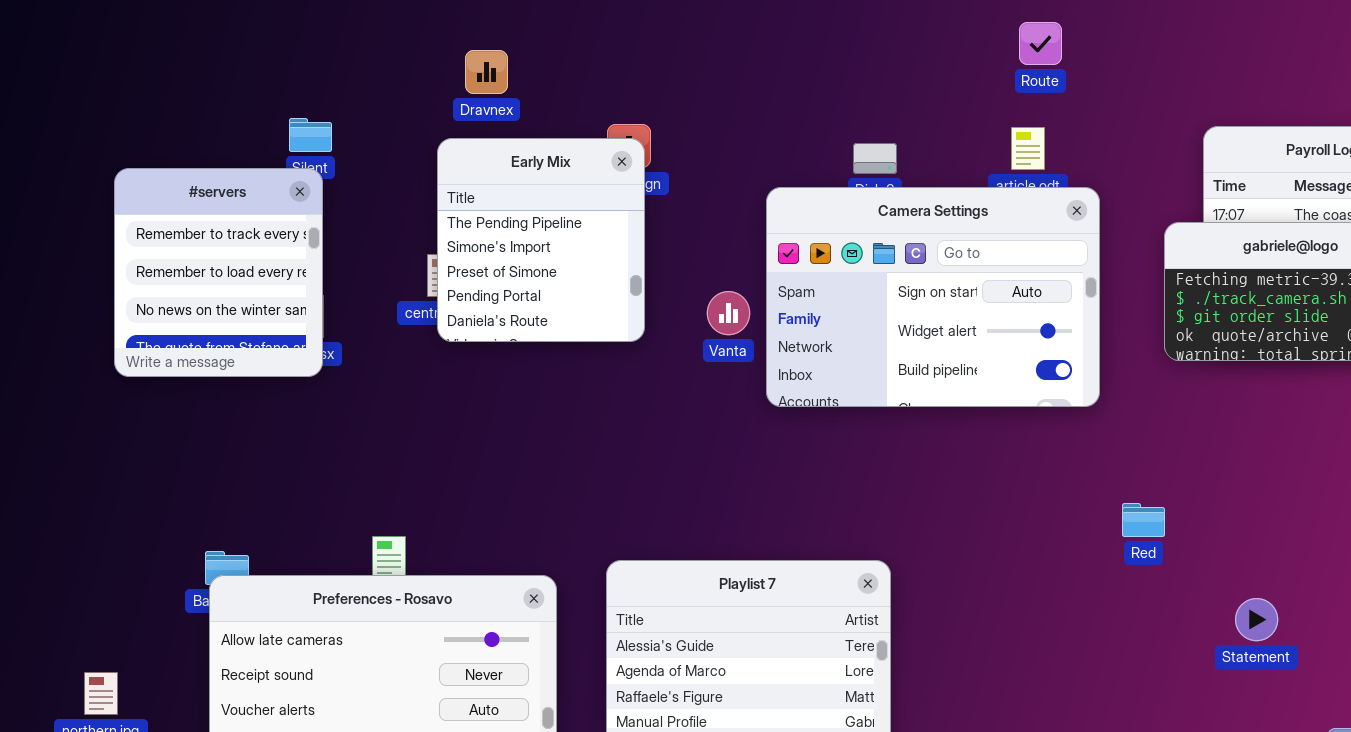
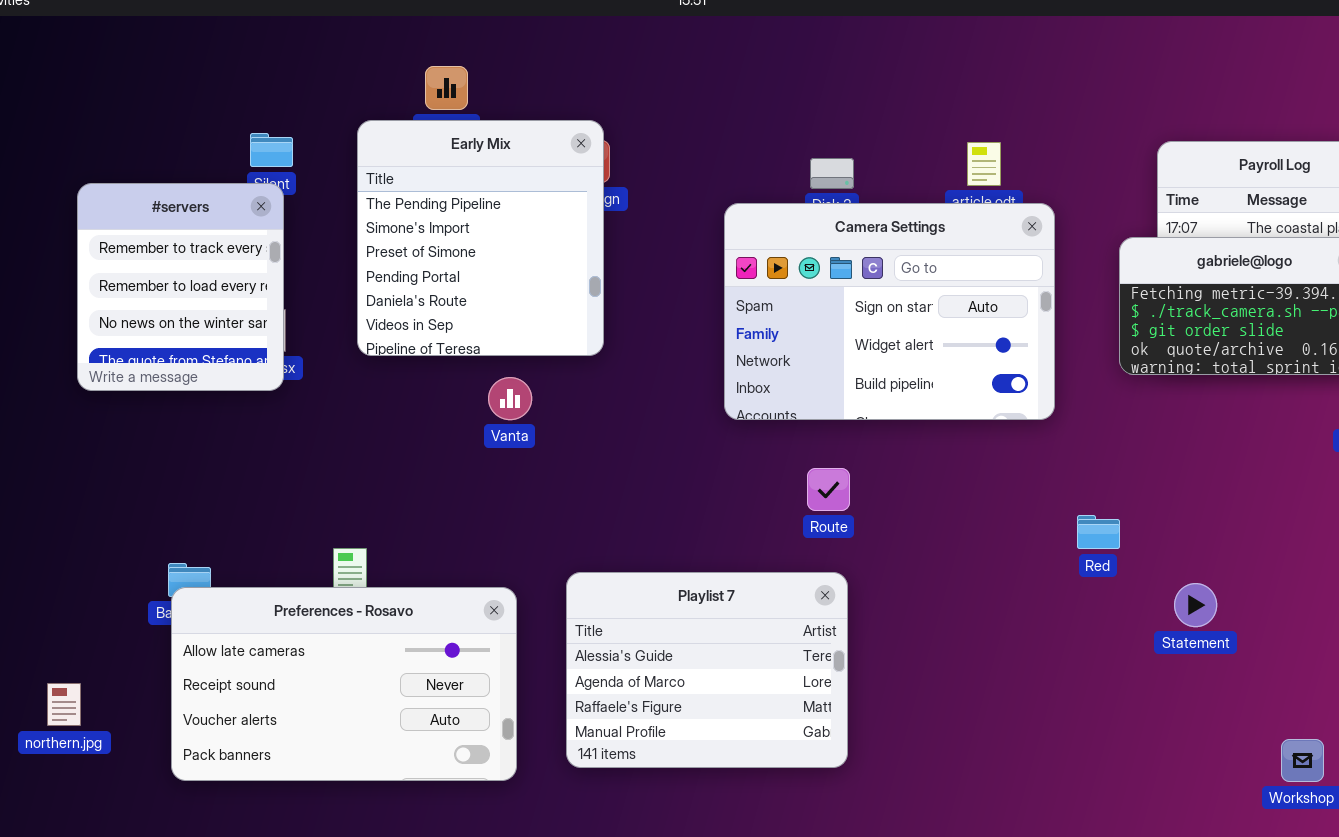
Route: [1019,22,1062,65] -> [807,468,850,511], moved
Early Mix: [437,138,645,342] -> [357,120,604,356], resized
Vanta: [707,291,750,335] -> [488,377,532,420], moved
Statement: [1235,598,1278,641] -> [1174,583,1217,627], moved

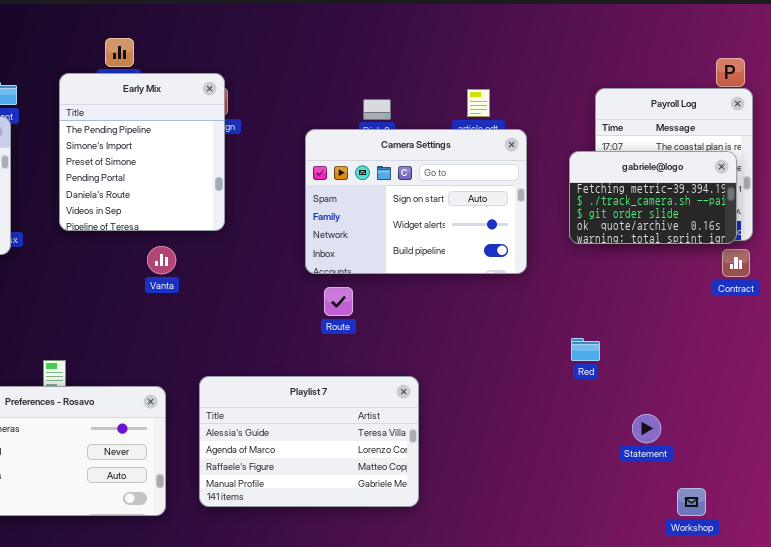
Route: [807,468,850,511] -> [324,287,353,316], moved
Red: [1077,515,1120,549] -> [571,338,600,361], moved
Playlist 7: [566,572,848,768] -> [199,376,419,507], resized
Statement: [1174,583,1217,627] -> [632,414,661,443], moved

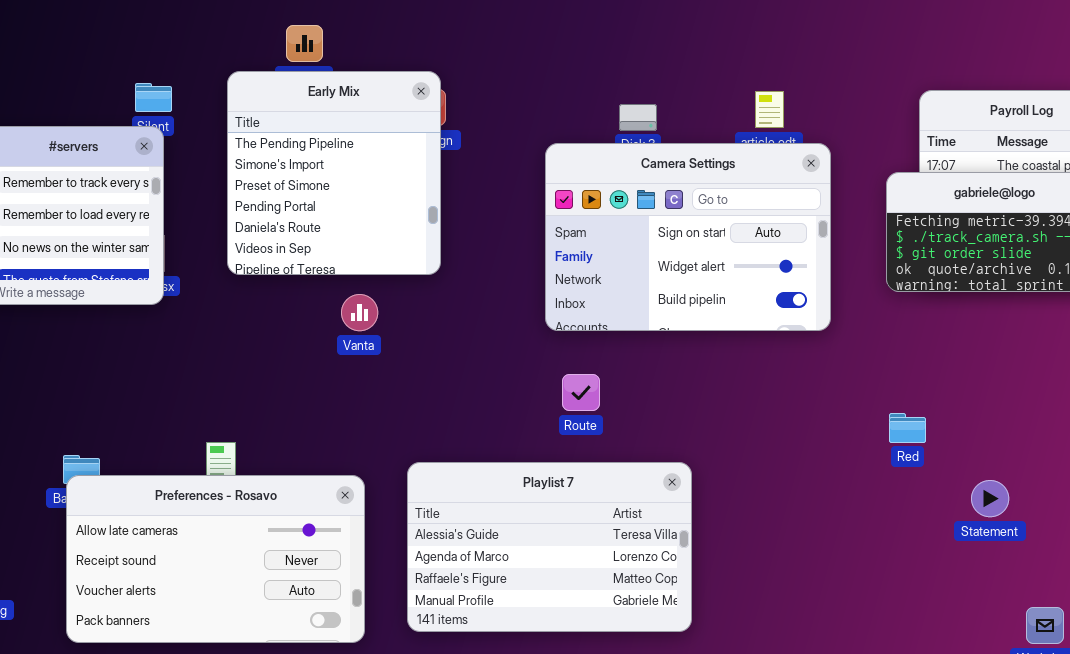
Route: [324,287,353,316] -> [562,374,600,411], moved
Statement: [632,414,661,443] -> [971,480,1009,517], moved

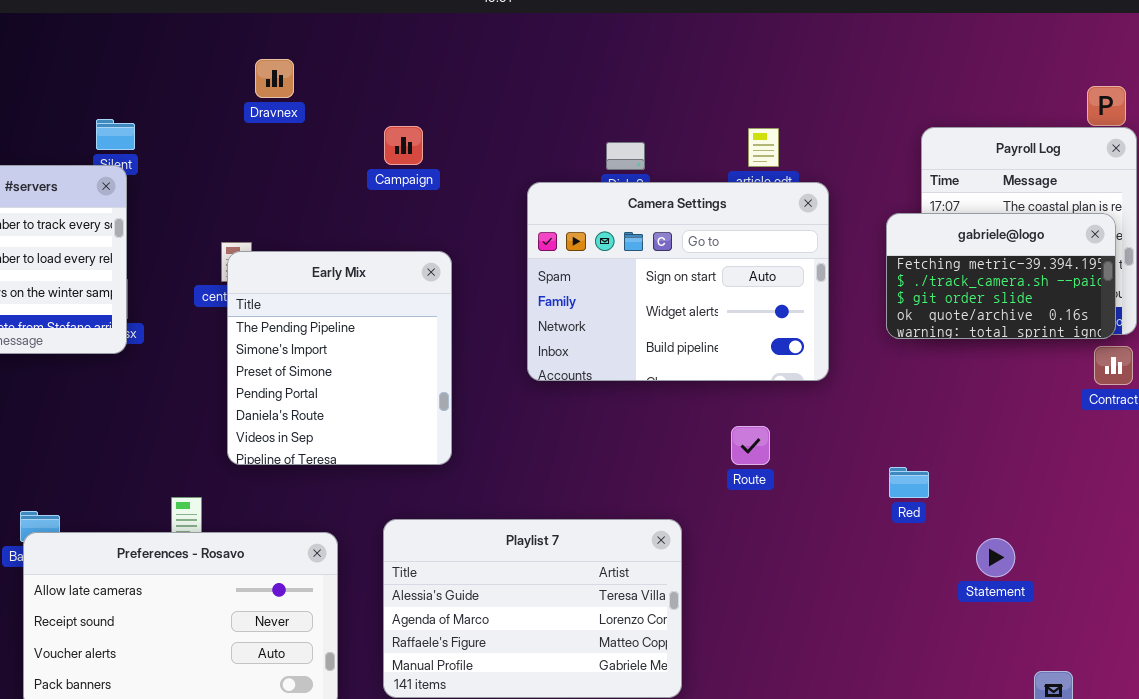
Early Mix: [227,71,441,275] -> [227,251,452,465], moved
Route: [562,374,600,411] -> [731,426,770,465], moved

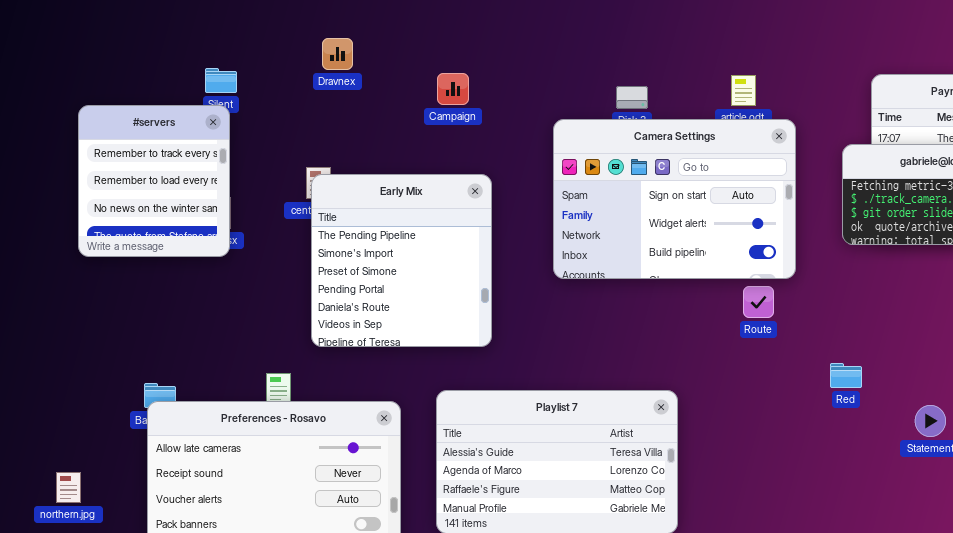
Dravnex: [255,59,294,98] -> [322,38,353,70], moved
Route: [731,426,770,465] -> [743,286,774,318], moved
Red: [889,467,929,498] -> [830,363,862,388], moved

